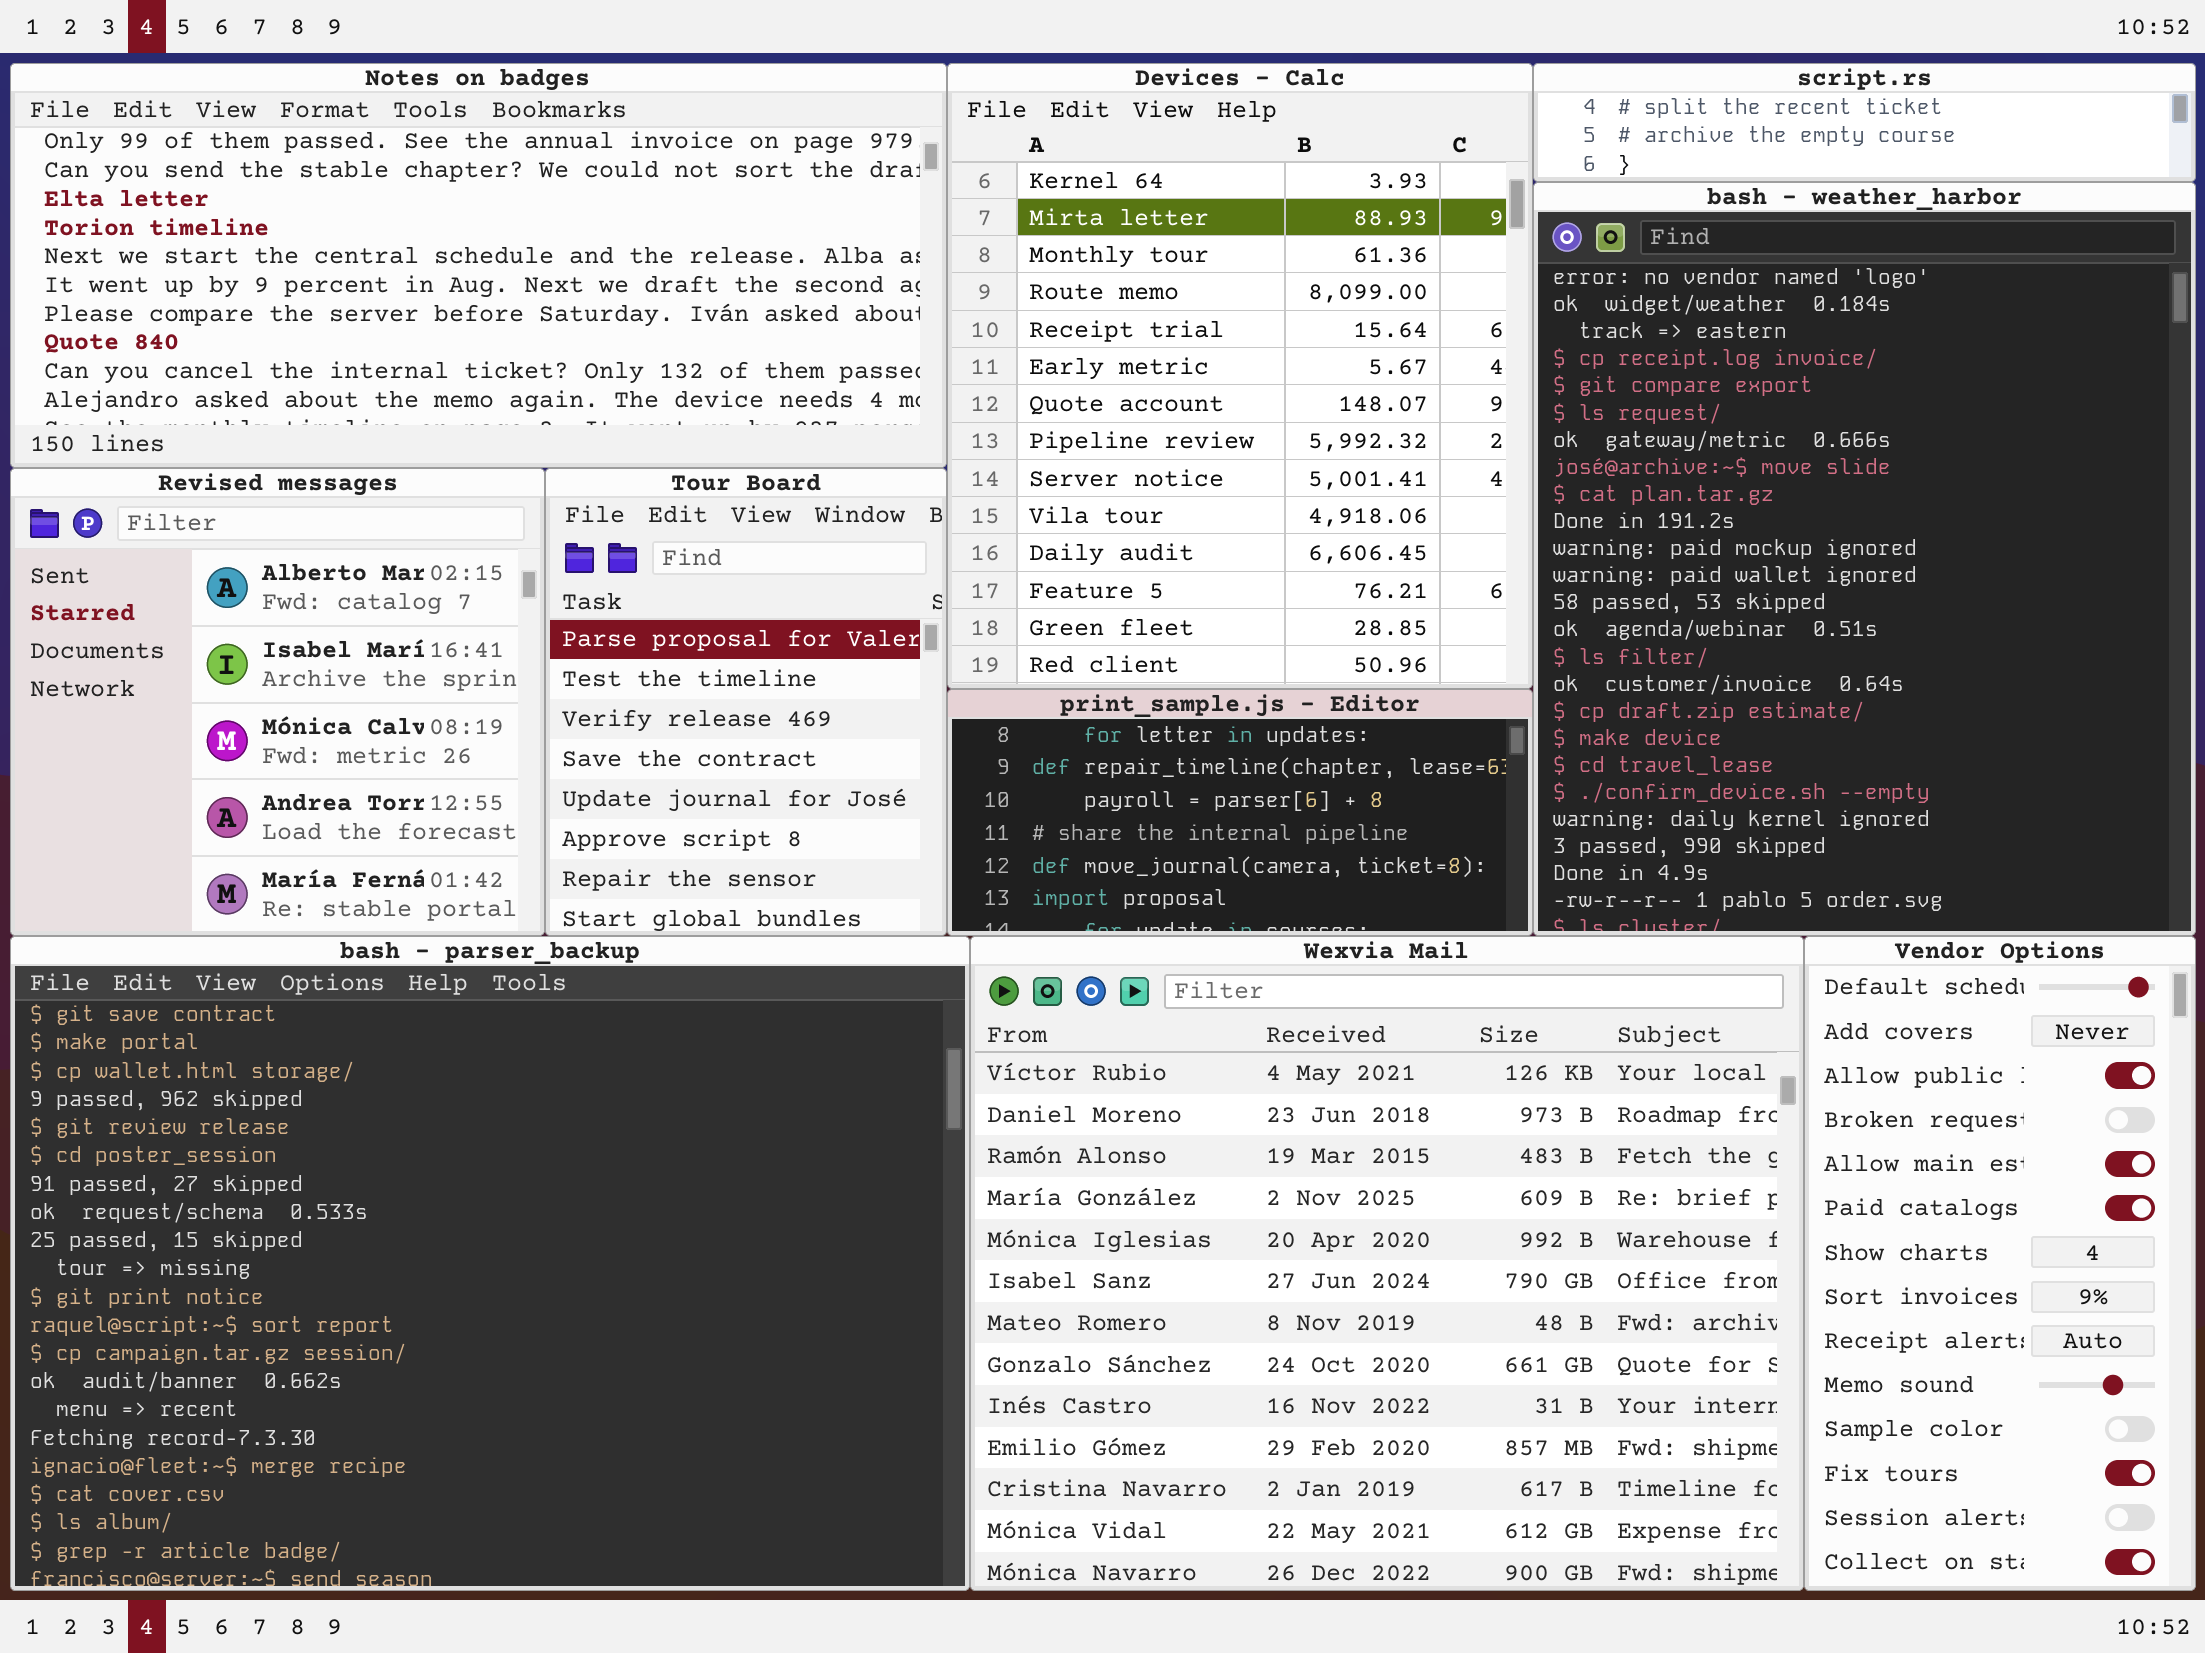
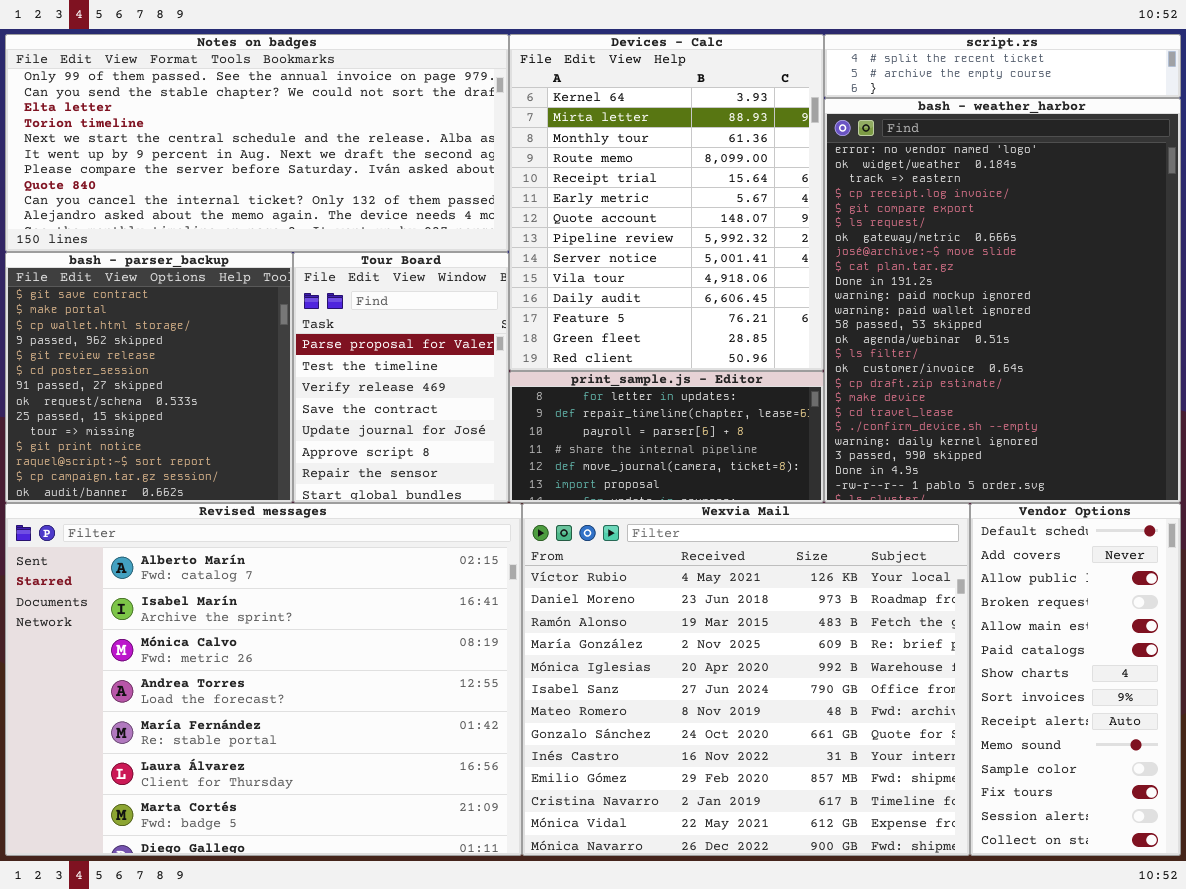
Revised messages: [10,468,545,936] -> [5,503,522,856], moved, resized
bash - parser_backup: [10,936,970,1591] -> [5,252,293,503], moved, resized

